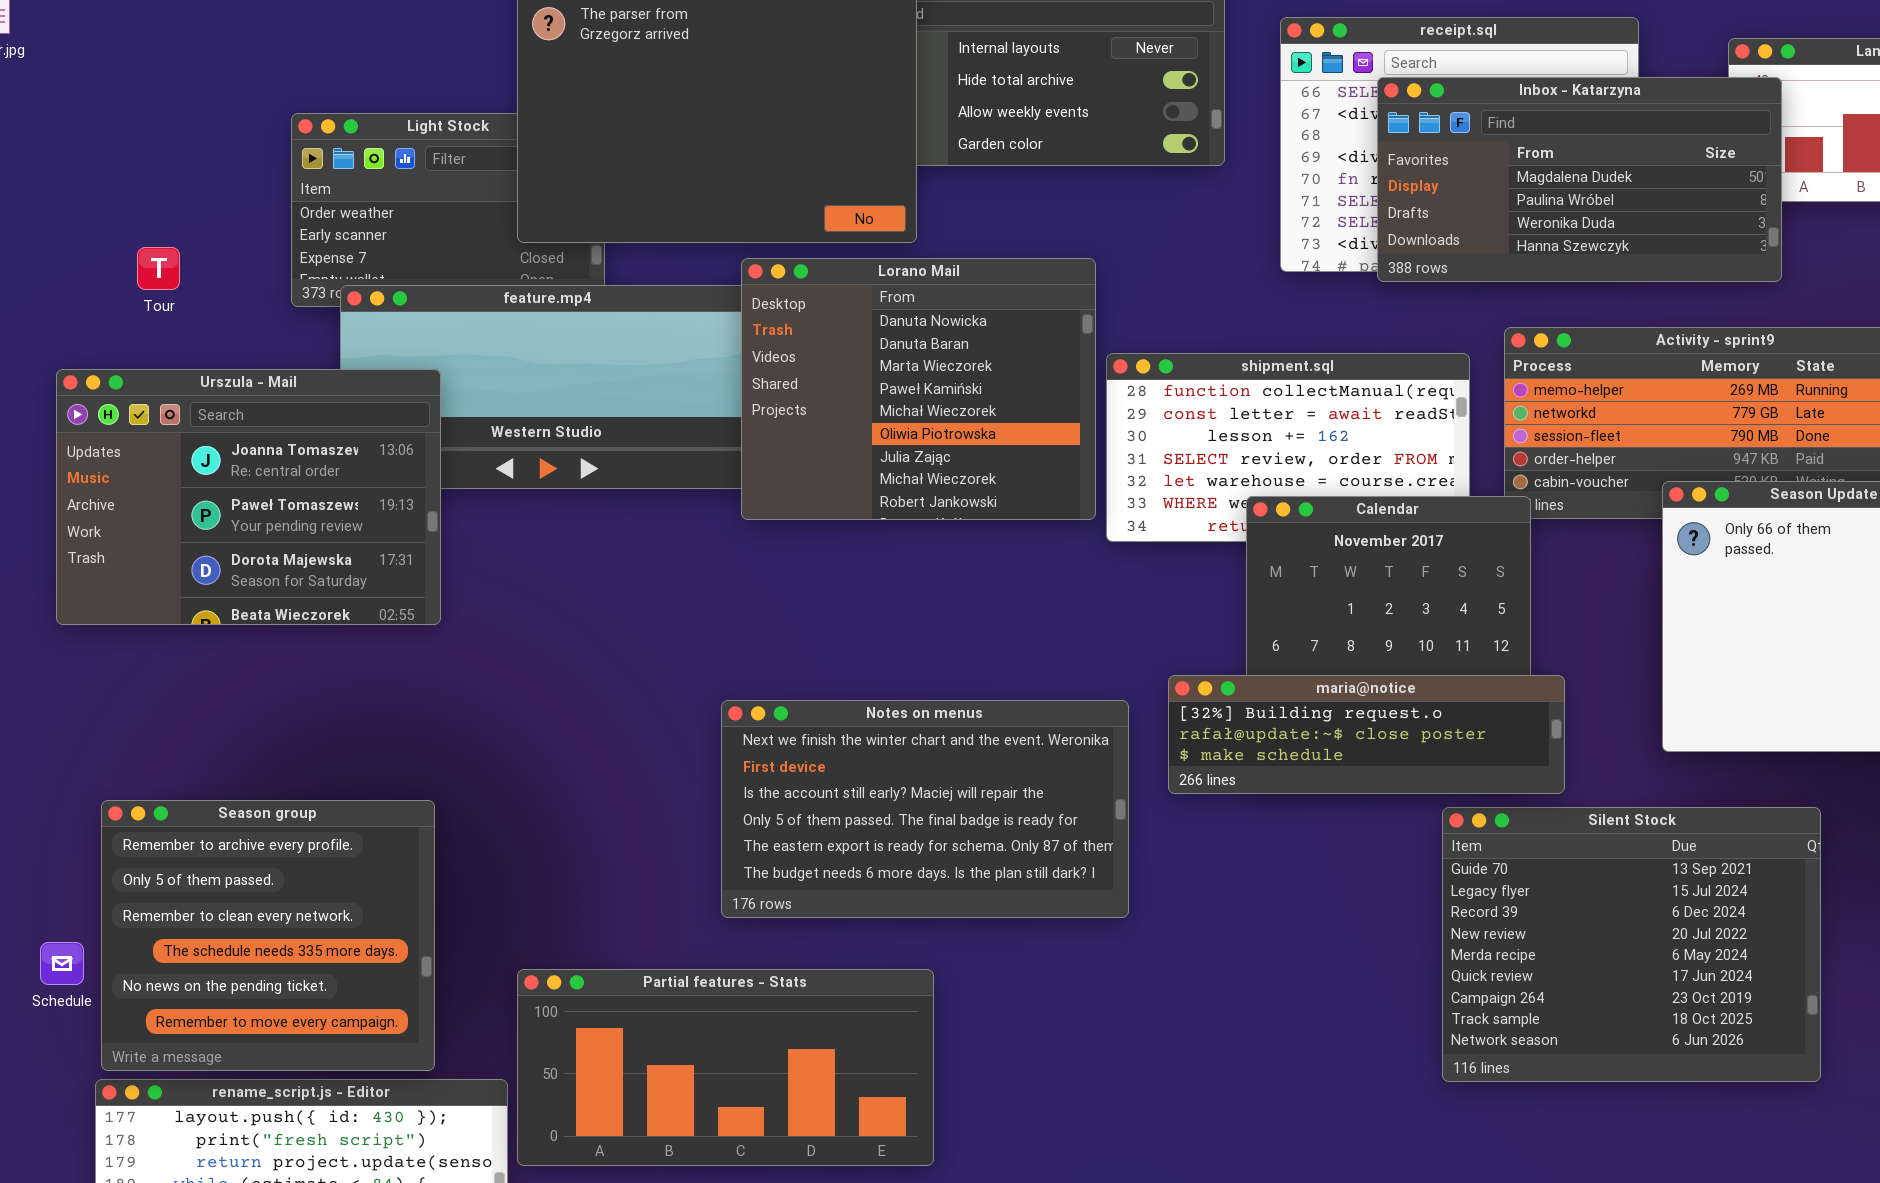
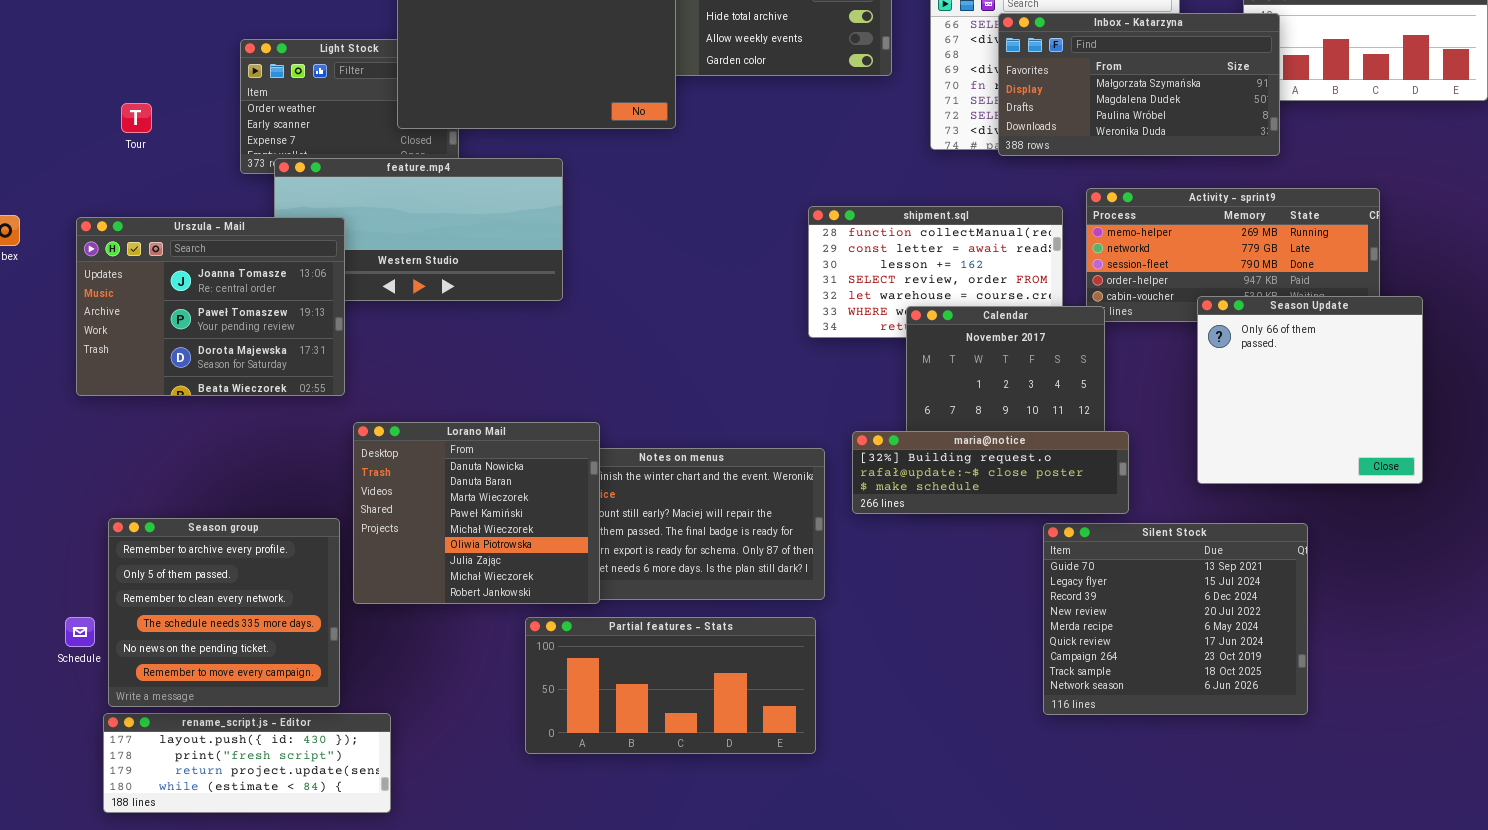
Inbox - Katarzyna: [1377,77,1782,282] -> [998,13,1280,156], scrolled up 1 row
Tour: [137,247,180,290] -> [121,103,152,133], moved
Lorano Mail: [741,258,1096,520] -> [353,422,600,604], moved
Partial features - Stats: [517,969,934,1166] -> [525,617,816,754], moved

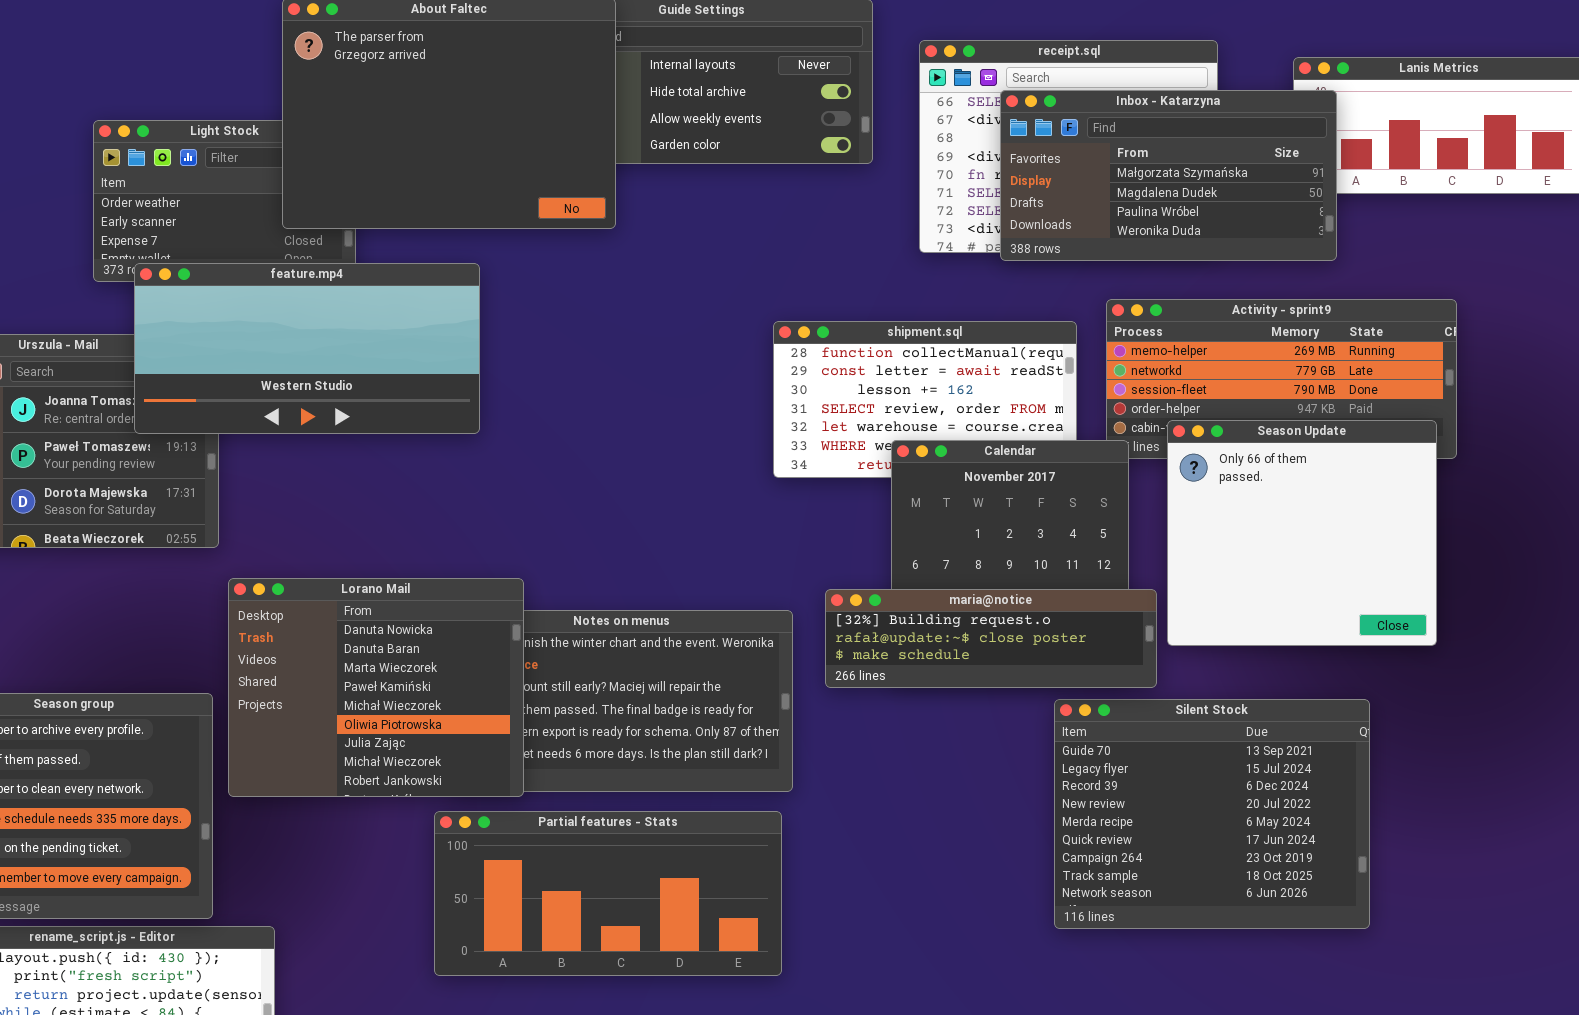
feature.mp4: [274,158,563,301] -> [134,263,480,434], raised
Season Update: [1197,296,1423,484] -> [1167,420,1437,646], moved

